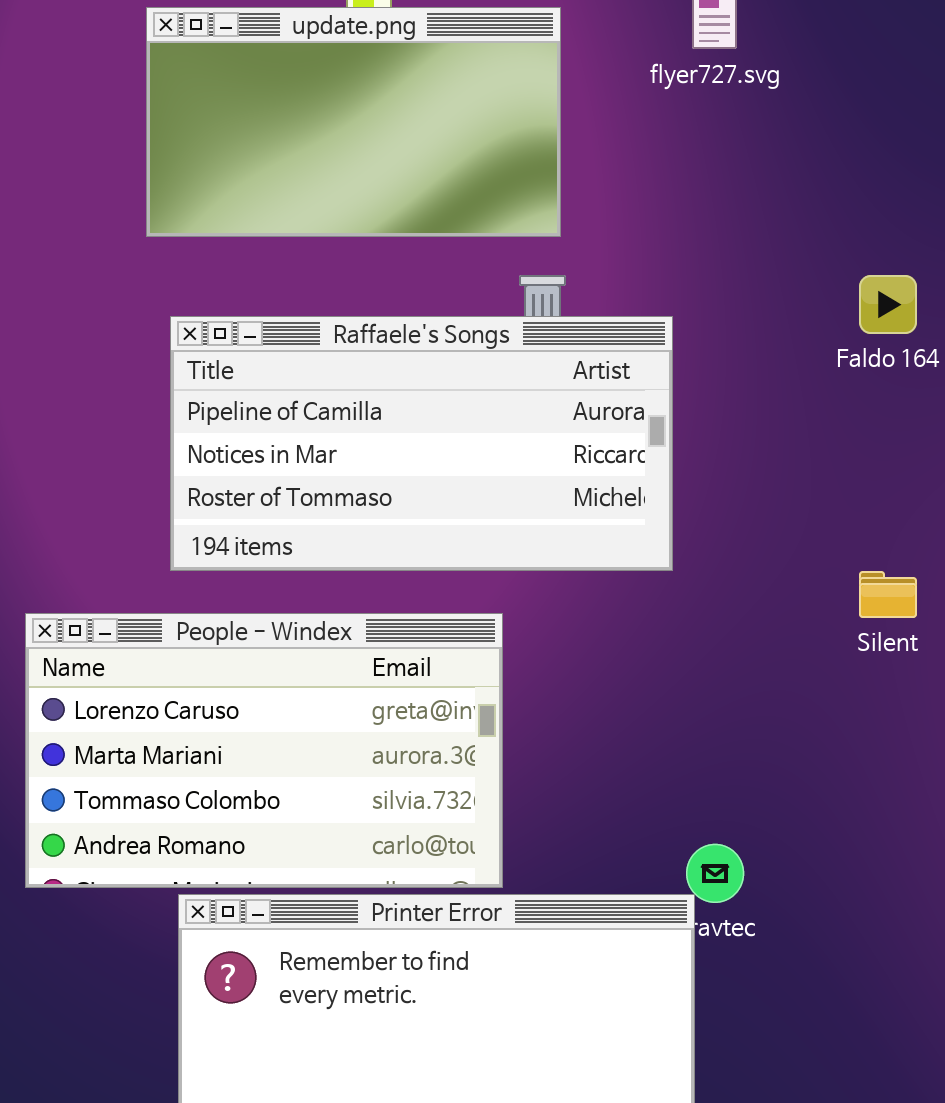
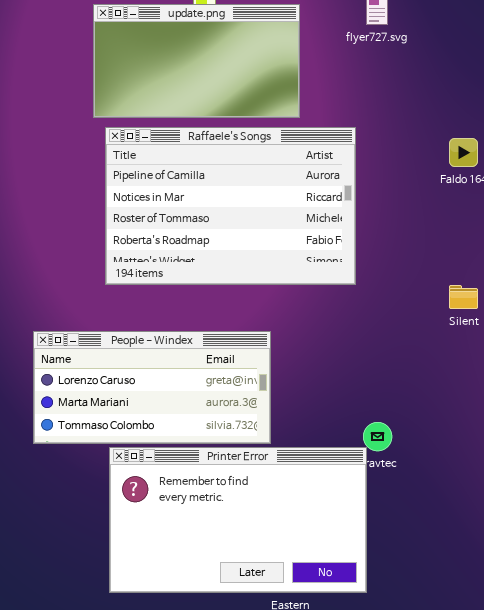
Raffaele's Songs: [170,316,673,571] -> [105,127,356,285], resized
People - Windex: [25,613,503,888] -> [33,331,271,444], resized

